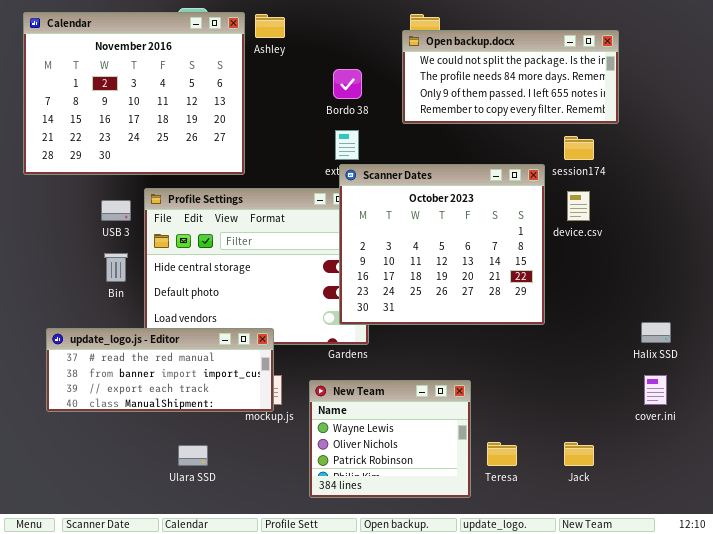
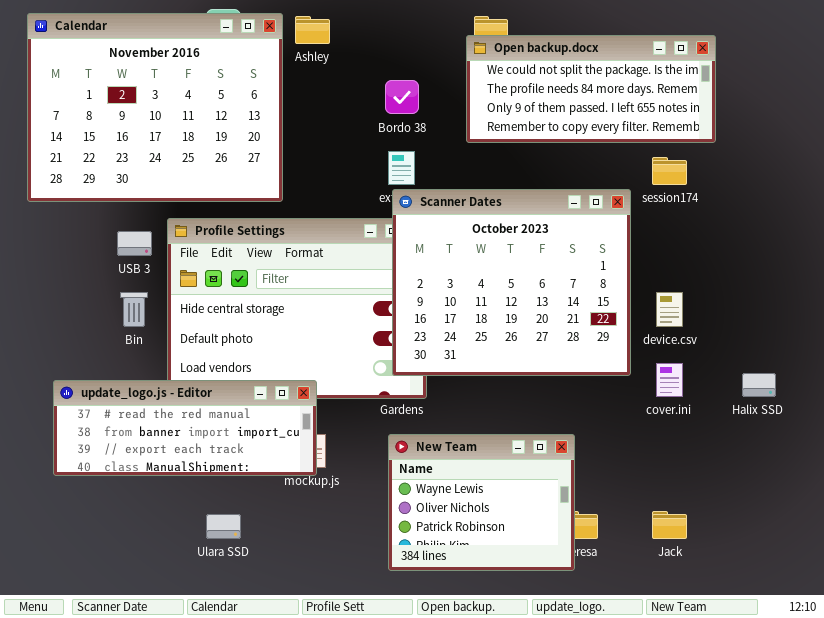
device.csv: [567,191,590,221] -> [656,292,683,327], moved
cover.ini: [644,375,667,405] -> [656,363,683,397], moved
New Team: [309,380,471,498] -> [388,434,575,571], moved

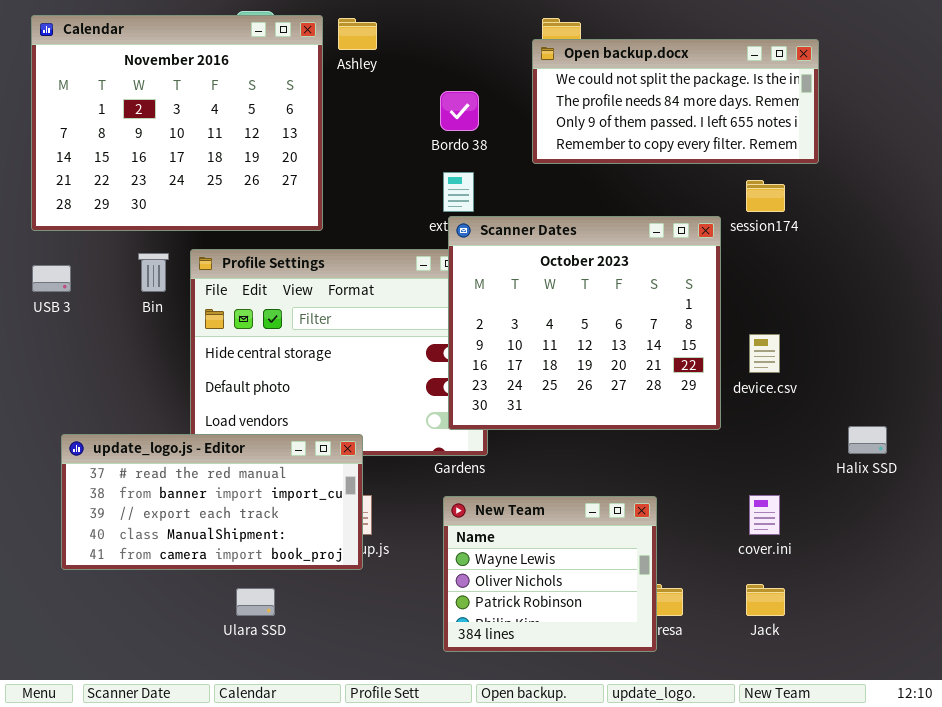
USB 3: [117,231,152,256] -> [32,265,71,292], moved
Bin: [120,292,148,327] -> [138,253,169,292], moved
cover.ini: [656,363,683,397] -> [749,495,780,535], moved
update_logo.js - Editor: [53,380,317,476] -> [61,434,363,570], resized

